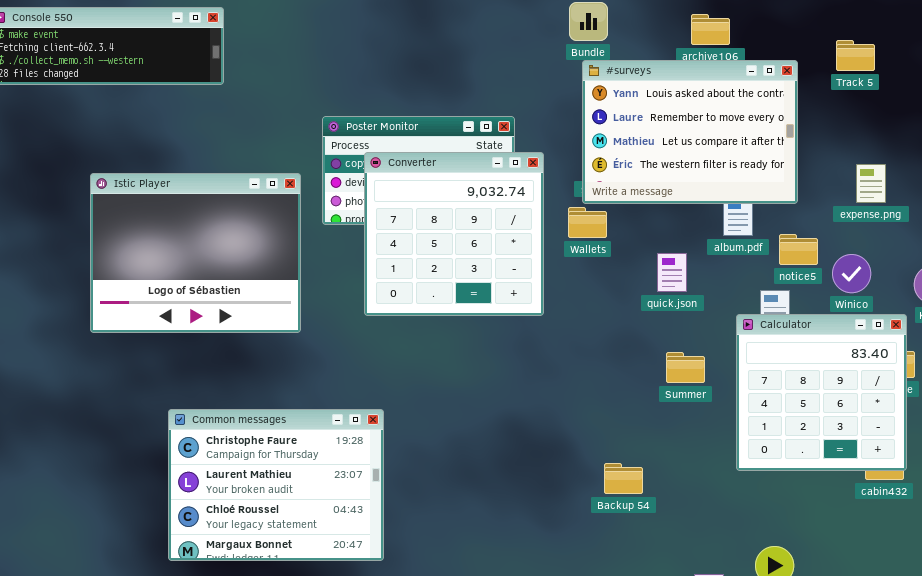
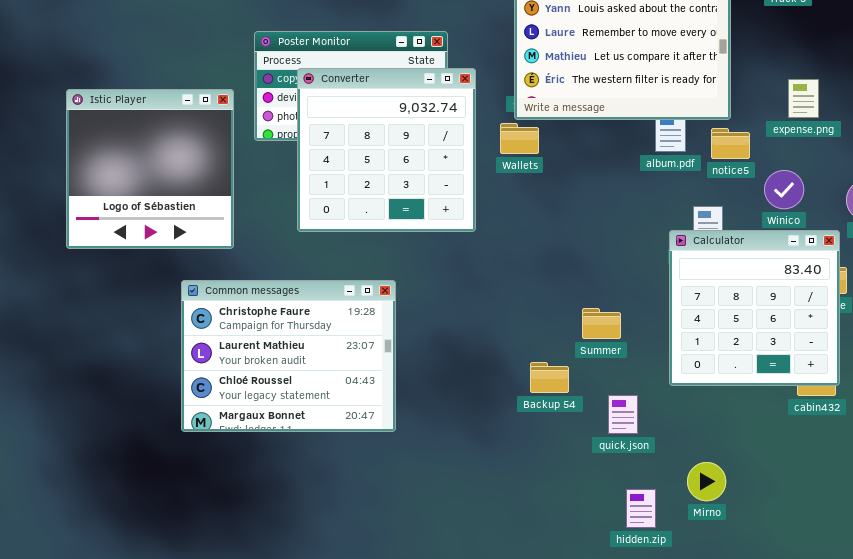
Istic Player: [90,173,301,333] -> [66,89,234,249], resized
notice5: [779,234,818,265] -> [711,128,750,159], moved
quick.json: [657,253,687,292] -> [608,395,638,434], moved
Summer: [666,352,705,383] -> [582,308,621,339], moved
Common messages: [168,409,384,561] -> [181,280,396,432], moved
Backup 54: [604,463,643,494] -> [530,362,569,393], moved

